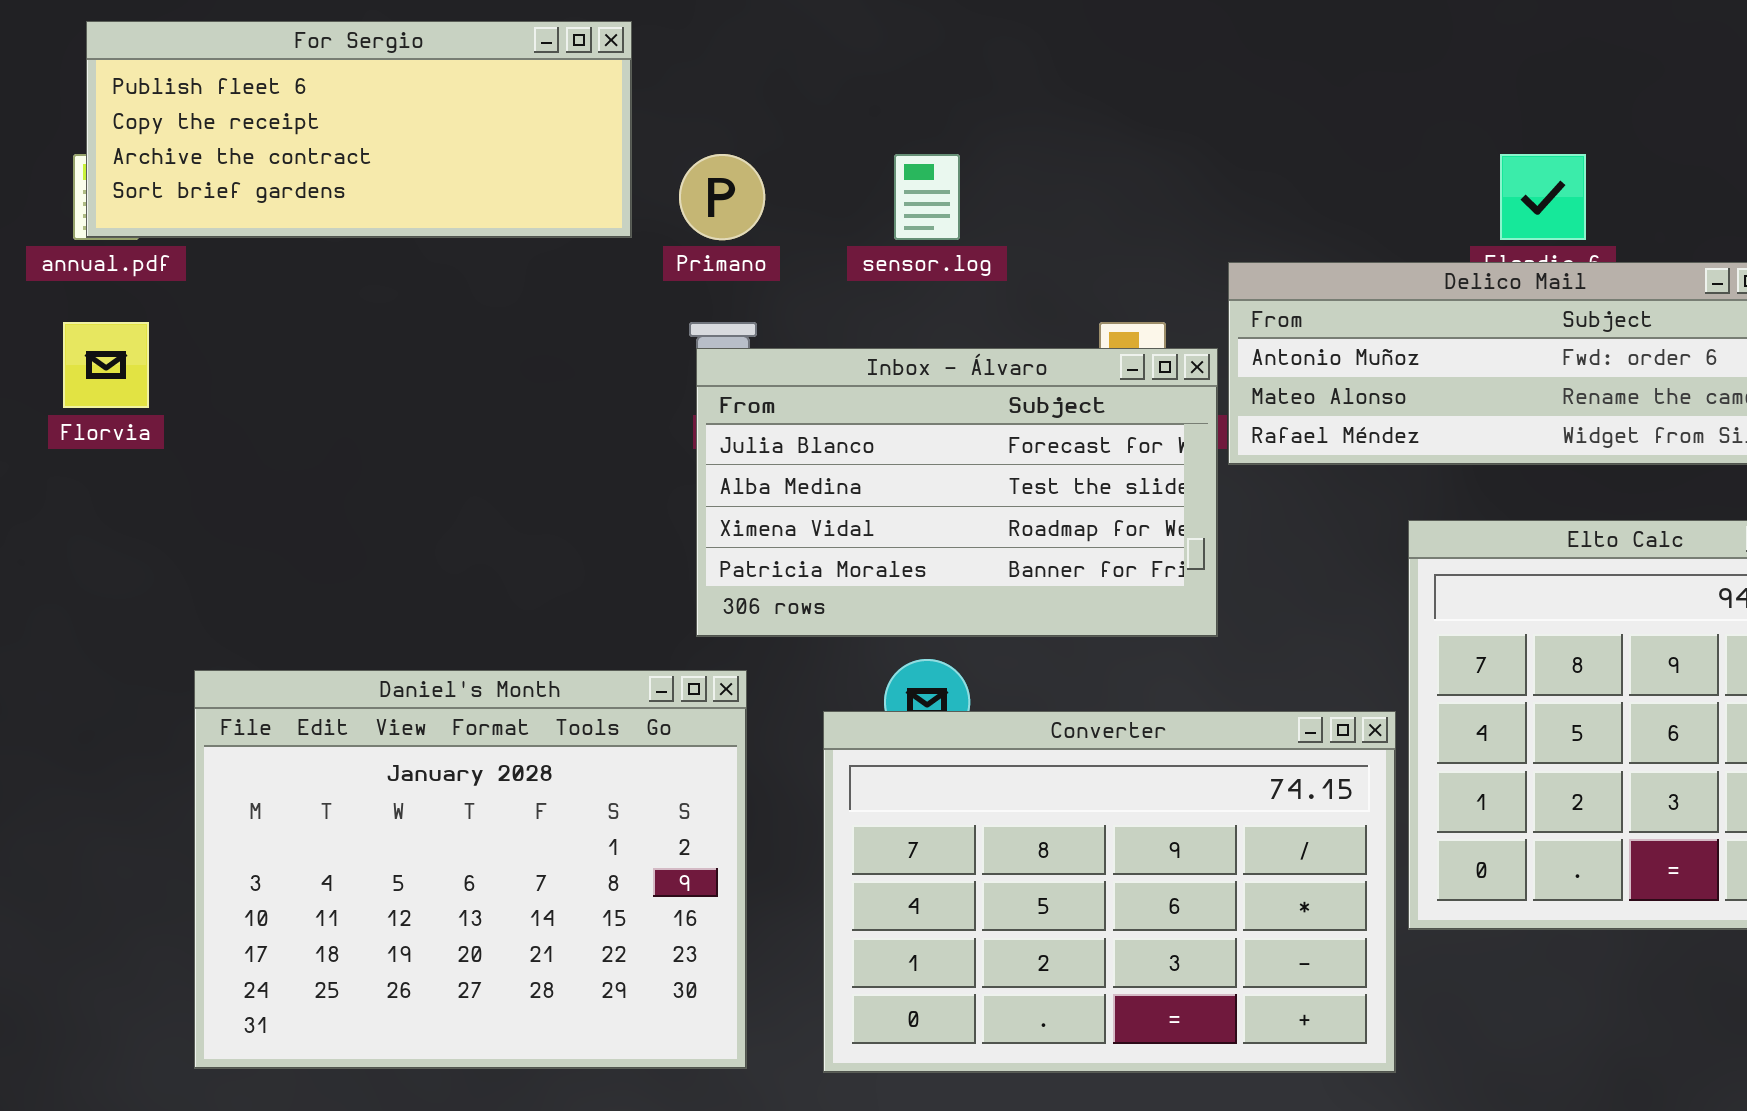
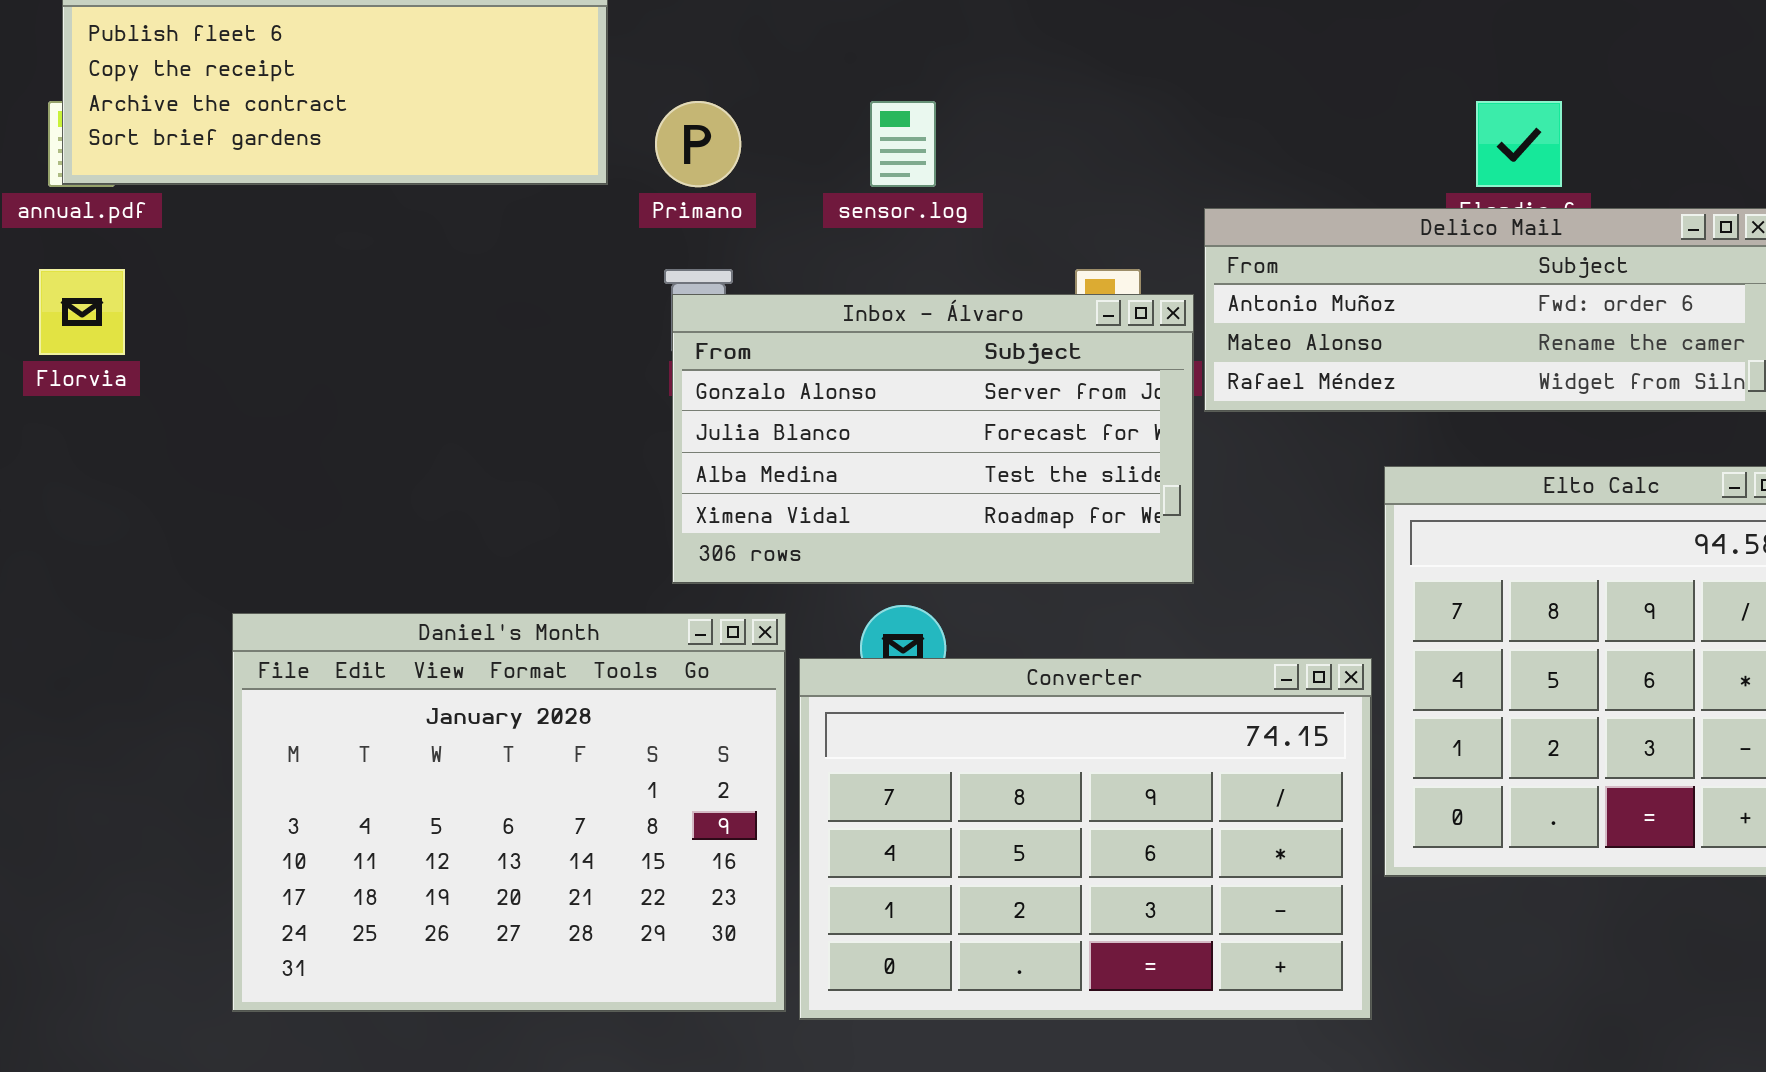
Inbox - Álvaro: [696,348,1218,637] -> [672,294,1194,584], scrolled up 1 row
Daniel's Month: [194,670,747,1069] -> [232,613,786,1012], moved

